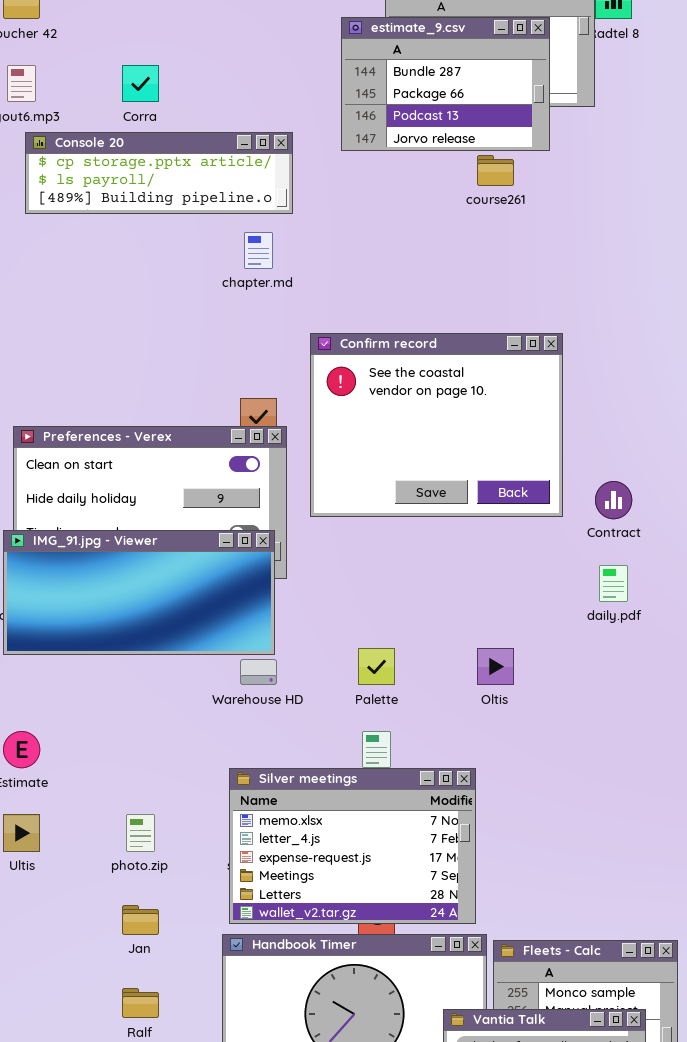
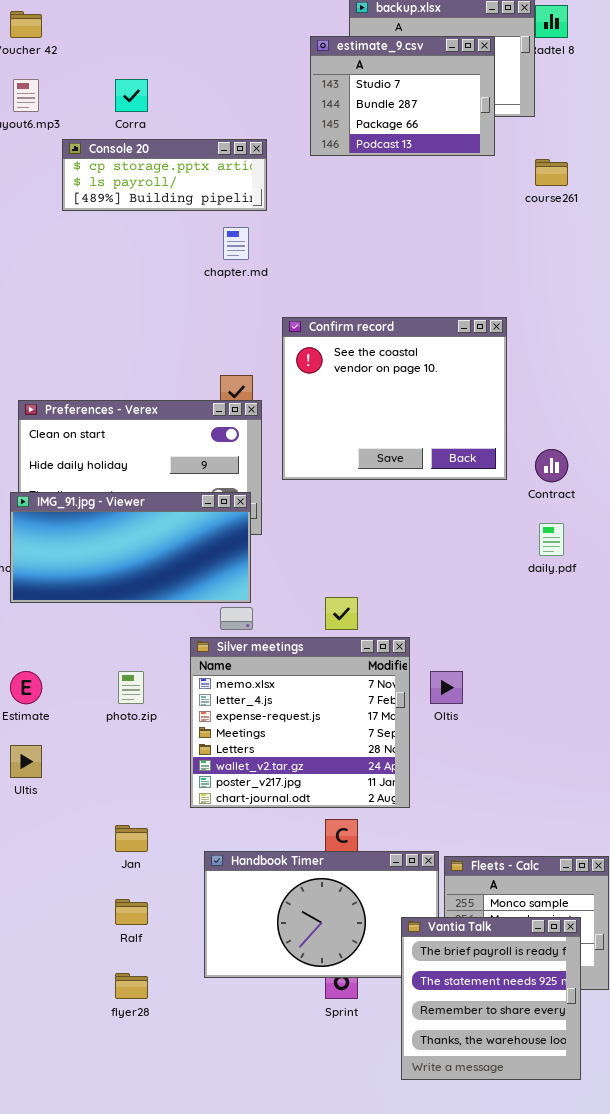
estimate_9.csv: [341,17,550,151] -> [310,36,495,156], scrolled up 1 row
Console 20: [25,132,293,214] -> [62,139,267,211], resized
course261: [477,155,514,186] -> [535,159,568,186], moved
Oltis: [477,648,514,685] -> [430,671,463,704], moved
Silver meetings: [229,768,476,924] -> [190,637,410,808], moved, resized
photo.zip: [126,814,155,852] -> [118,671,144,704], moved

